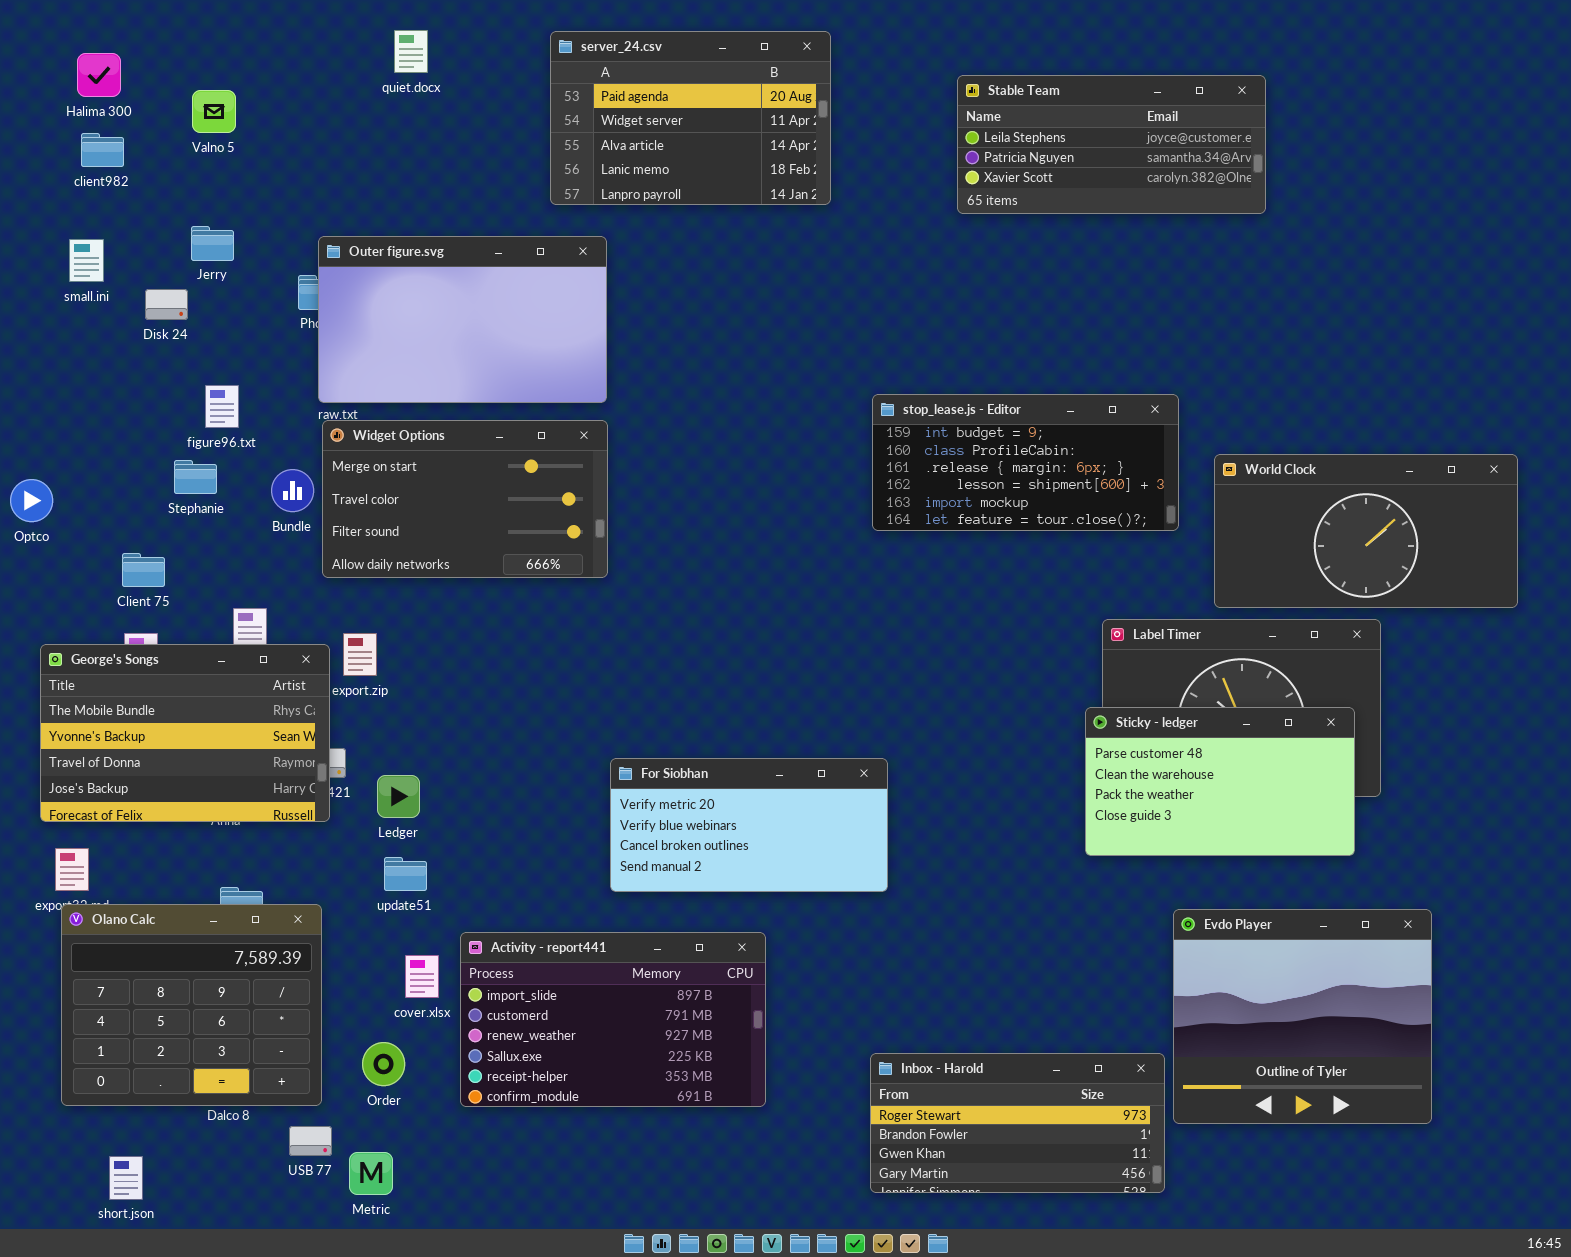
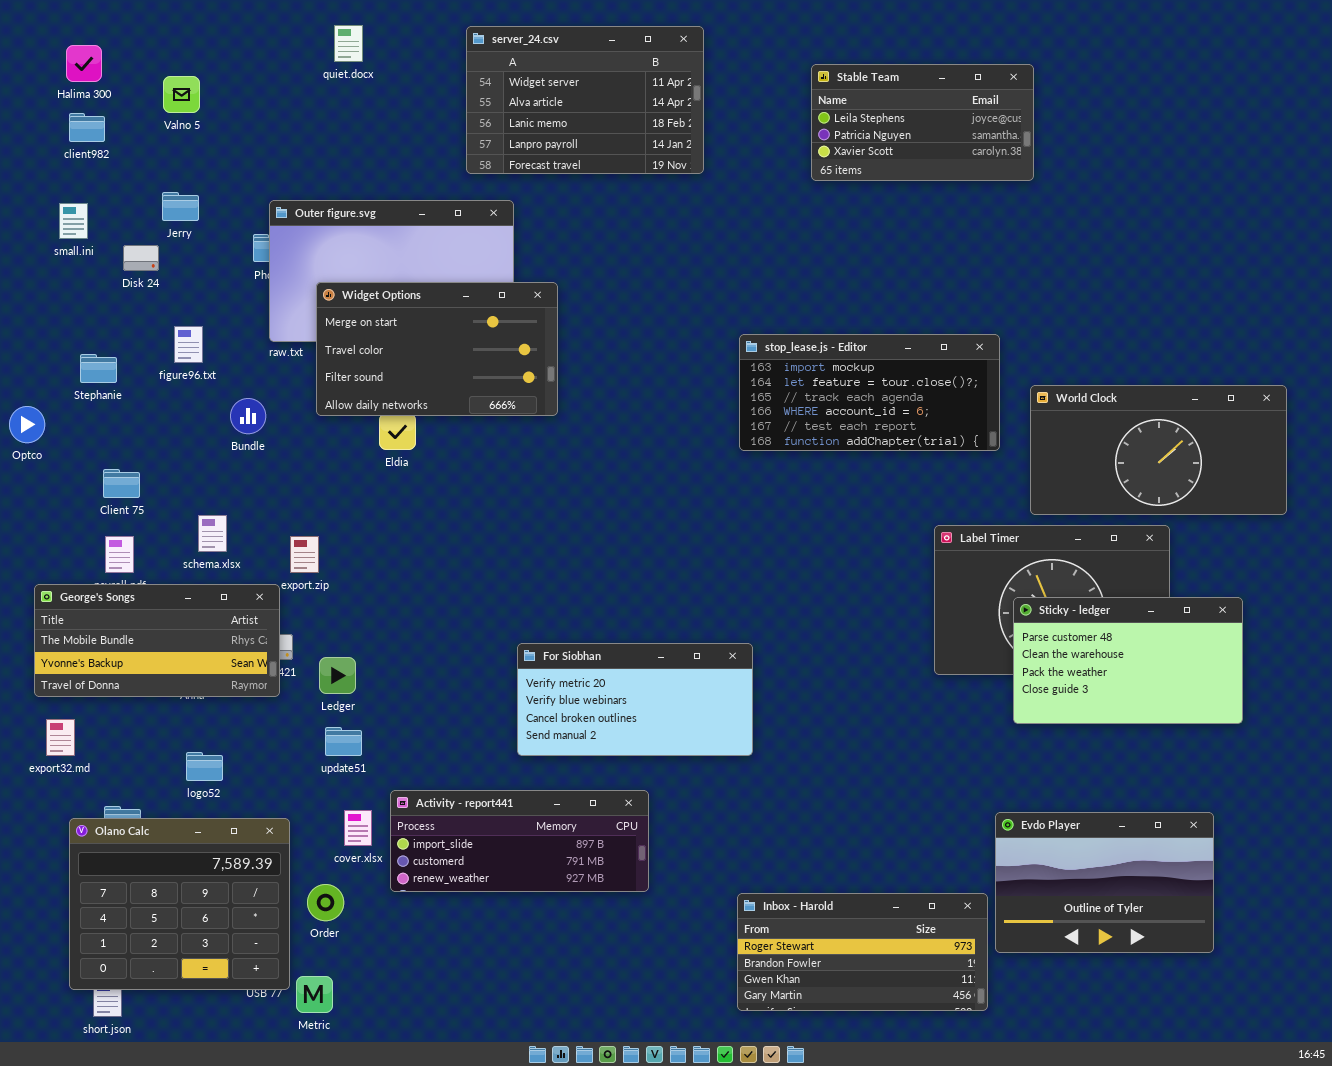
server_24.csv: [550,31,831,205] -> [466,26,704,174], scrolled down 1 row
Stable Team: [957,75,1266,214] -> [811,64,1034,181], resized
stop_lease.js - Editor: [872,394,1179,531] -> [739,334,1000,451], scrolled down 4 rows
Widget Options: [322,420,608,578] -> [316,282,558,416], moved
Stephanie: [174,460,217,494] -> [80,354,117,383], moved
George's Songs: [40,644,330,822] -> [34,584,280,697], resized
Sticky - ledger: [1085,707,1355,856] -> [1013,597,1243,724], moved
Olano Calc: [61,904,322,1106] -> [69,818,290,990], moved
Evdo Player: [1173,909,1432,1124] -> [995,812,1214,953], resized
Activity - report441: [460,932,766,1107] -> [390,790,649,892], resized

